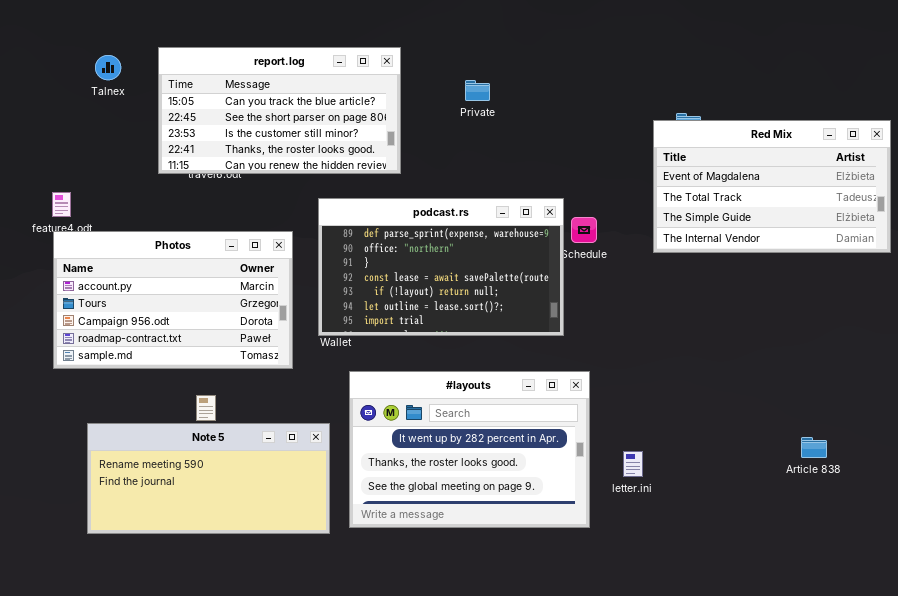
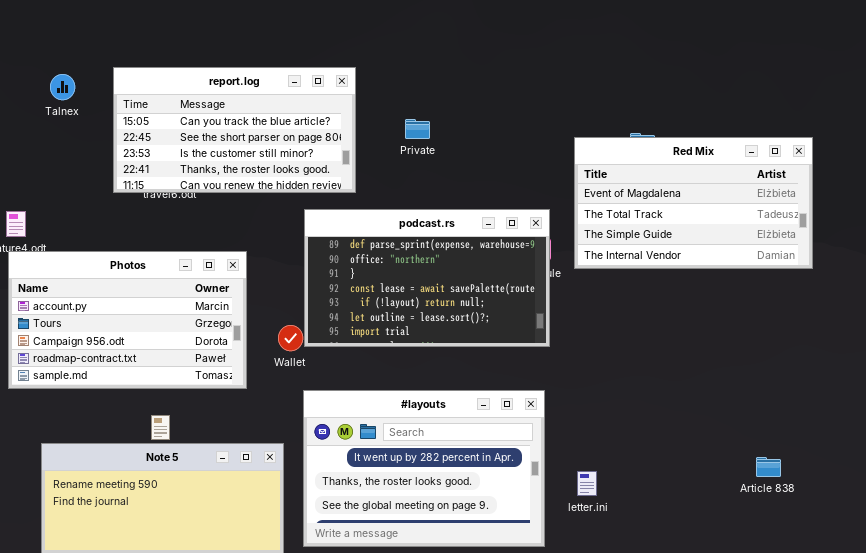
Private: [465,80,490,101] -> [405,119,430,139], moved
Red Mix: [653,120,891,253] -> [574,137,813,269], moved
podcast.rs: [318,198,564,336] -> [304,209,550,347], moved

